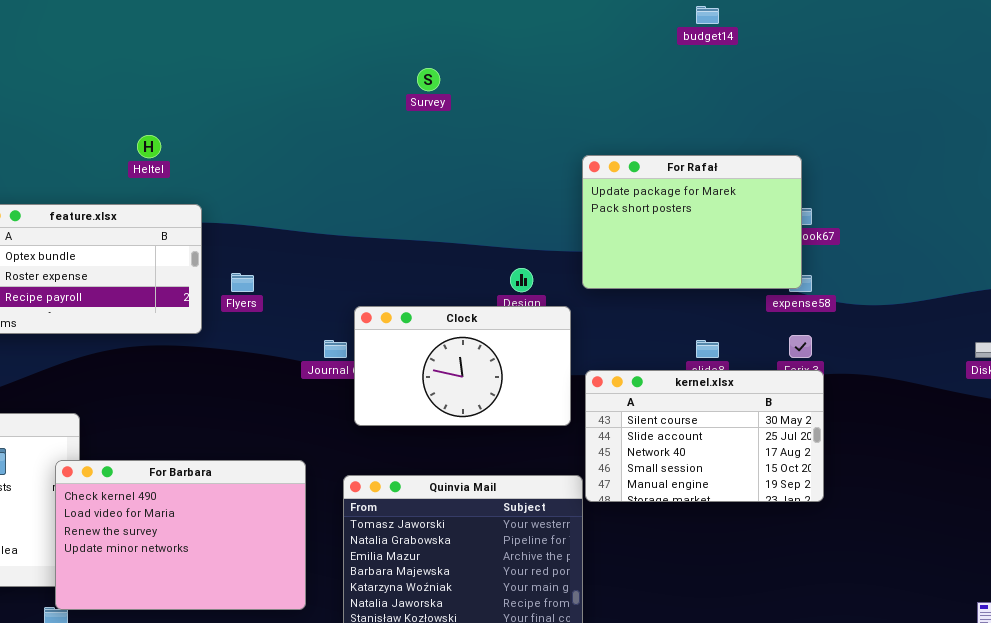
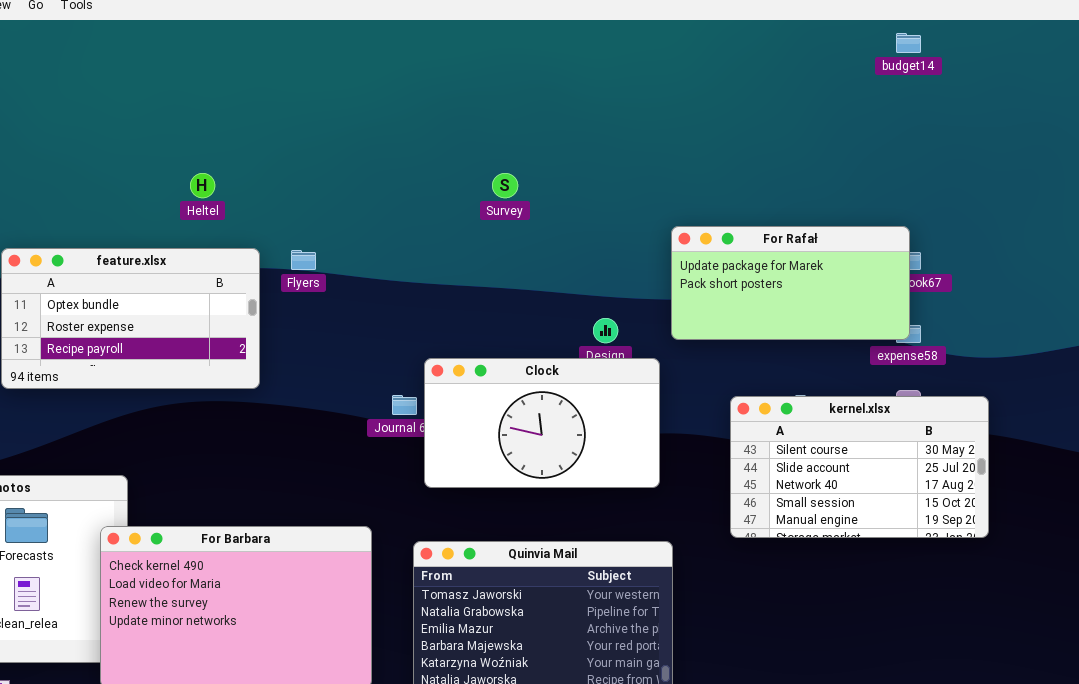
budget14: [696,6,719,24] -> [896,33,921,53], moved
Survey: [417,68,440,91] -> [492,173,518,198], moved
For Rafał: [582,155,802,289] -> [671,226,910,340], resized
Flyers: [231,273,254,292] -> [291,250,316,270], moved
kernel.xlsx: [585,370,824,502] -> [730,396,989,538], moved

